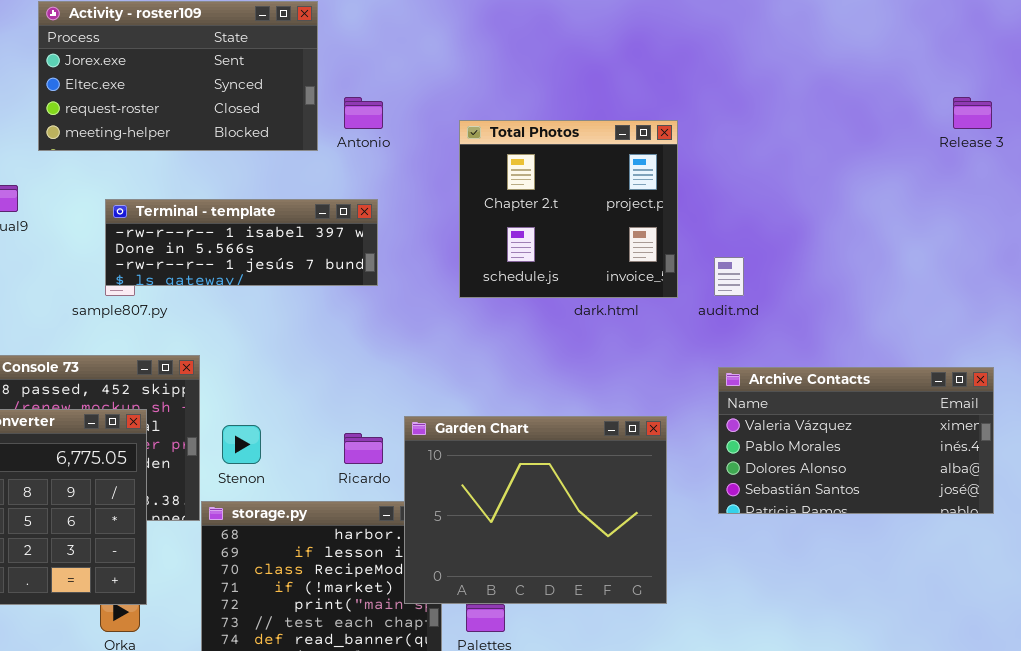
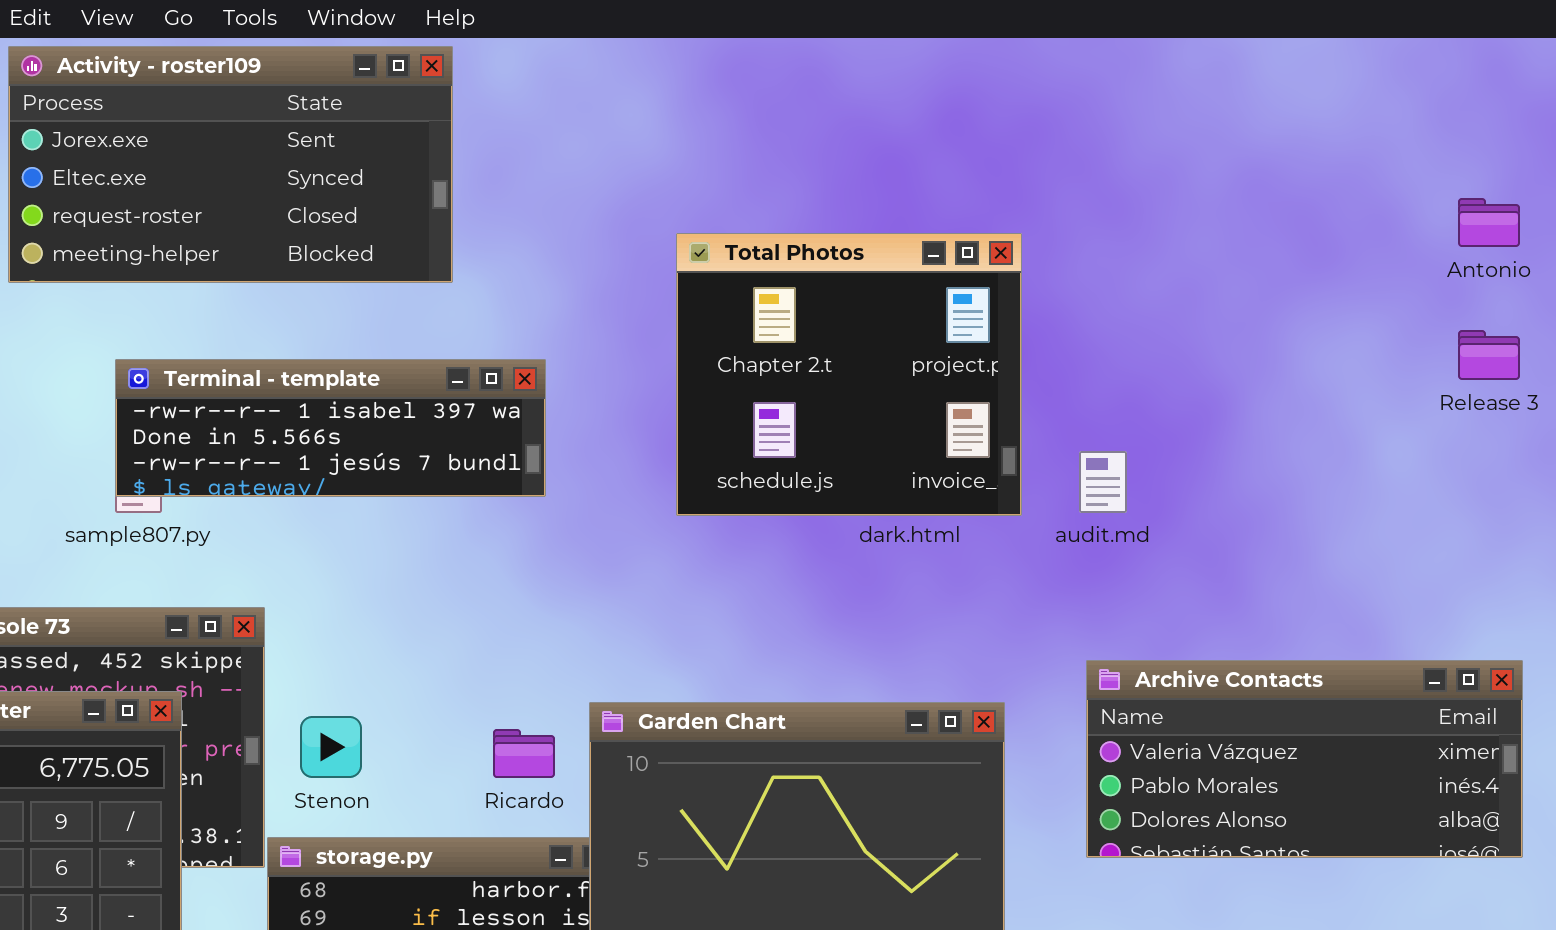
Antonio: [344,97,383,129] -> [1458,198,1520,247], moved
Release 3: [953,97,992,129] -> [1458,330,1520,380], moved
Archive Contacts: [718,367,994,514] -> [1086,660,1523,858], resized

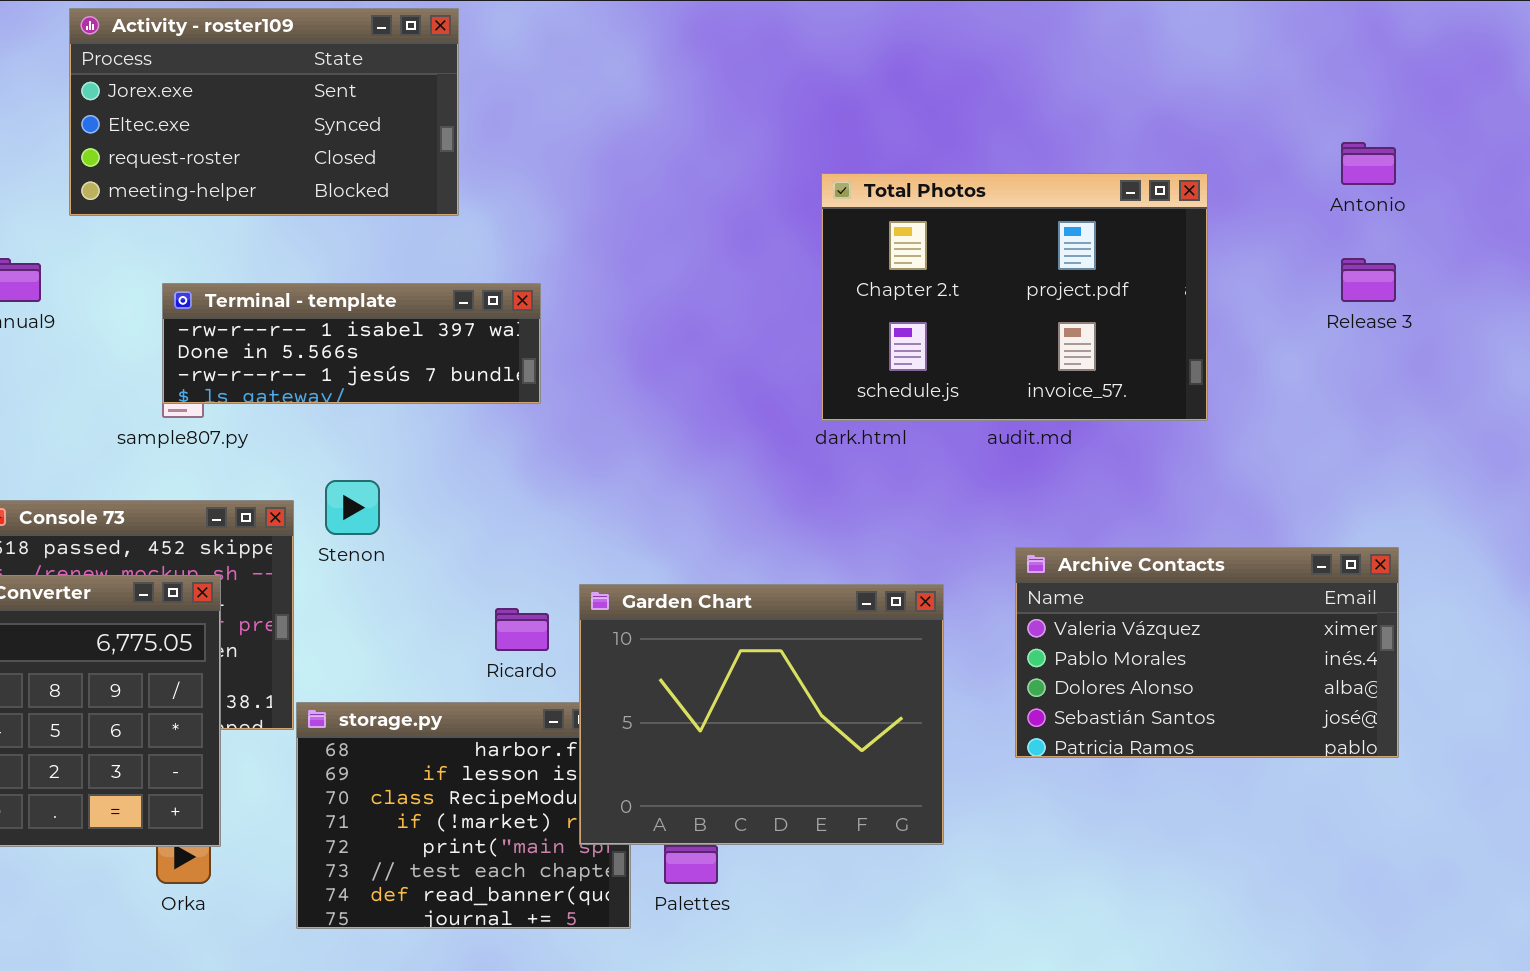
Total Photos: [676,233,1022,516] -> [821,173,1208,421], moved, resized
Archive Contacts: [1086,660,1523,858] -> [1015,547,1399,758], resized
Stenon: [300,716,362,778] -> [325,480,380,535], moved

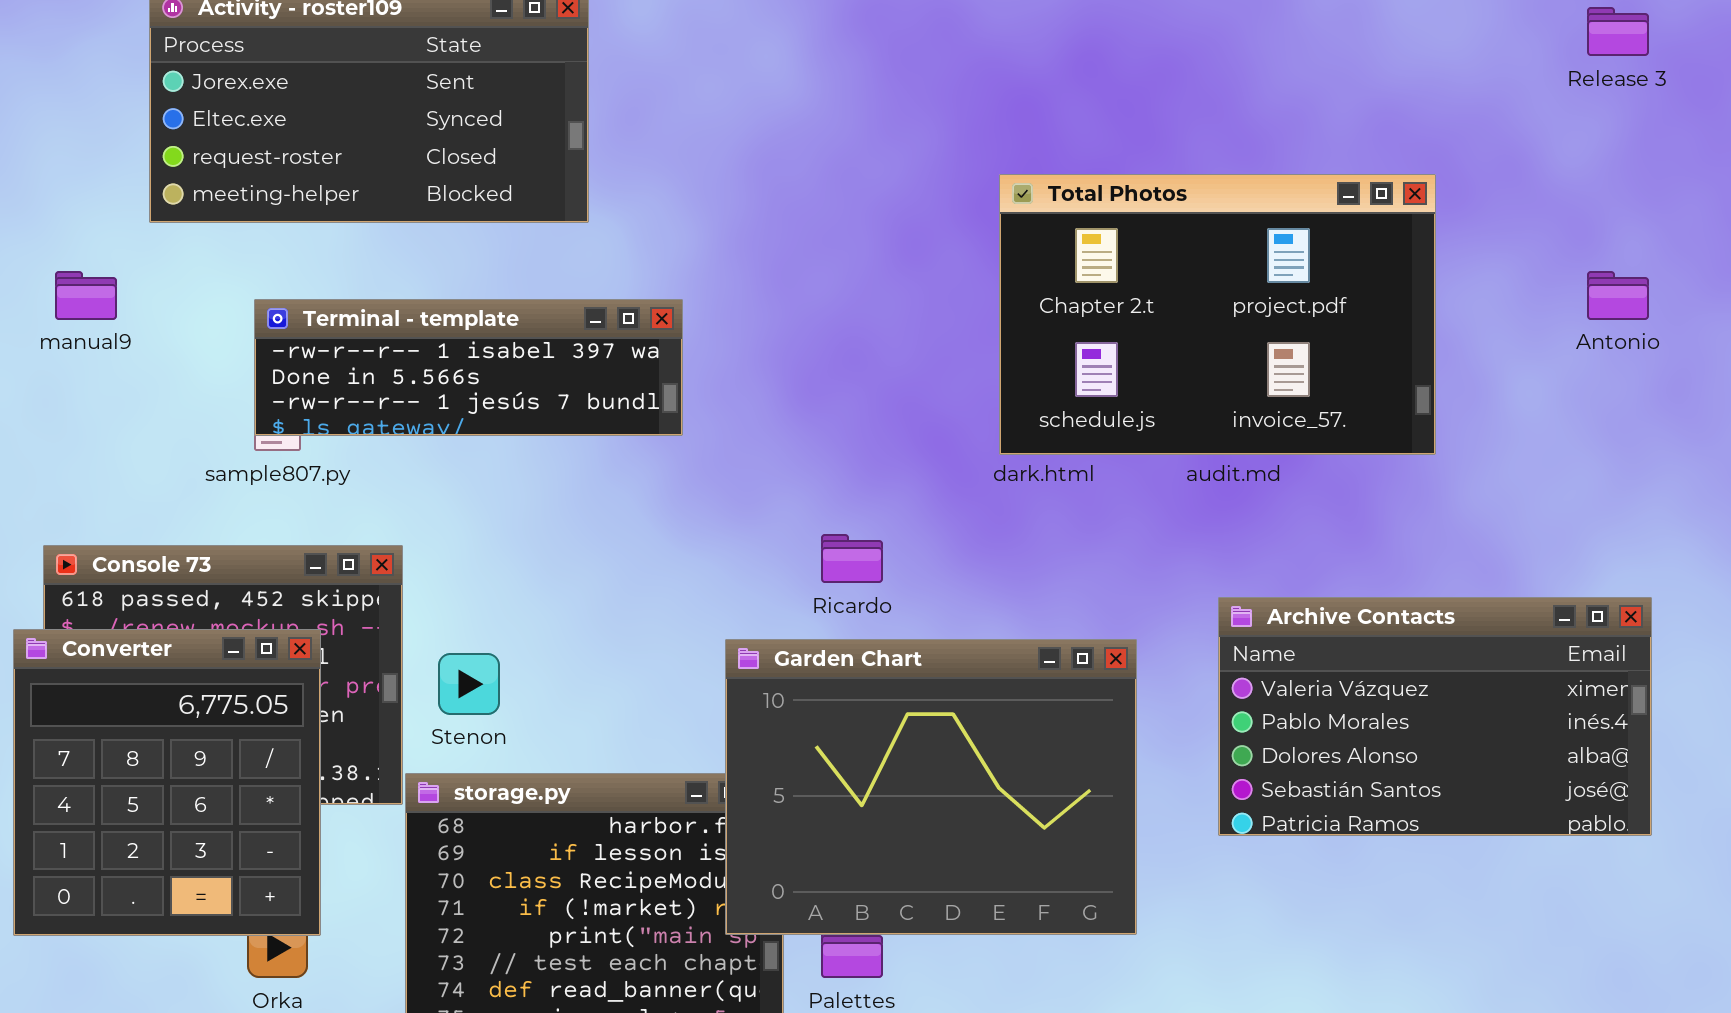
Antonio: [1341,142,1396,185] -> [1587,271,1649,320], moved
Release 3: [1341,258,1396,302] -> [1587,7,1649,56], moved
Stenon: [325,480,380,535] -> [438,653,500,715], moved
Ricardo: [495,608,549,651] -> [821,534,883,583], moved

